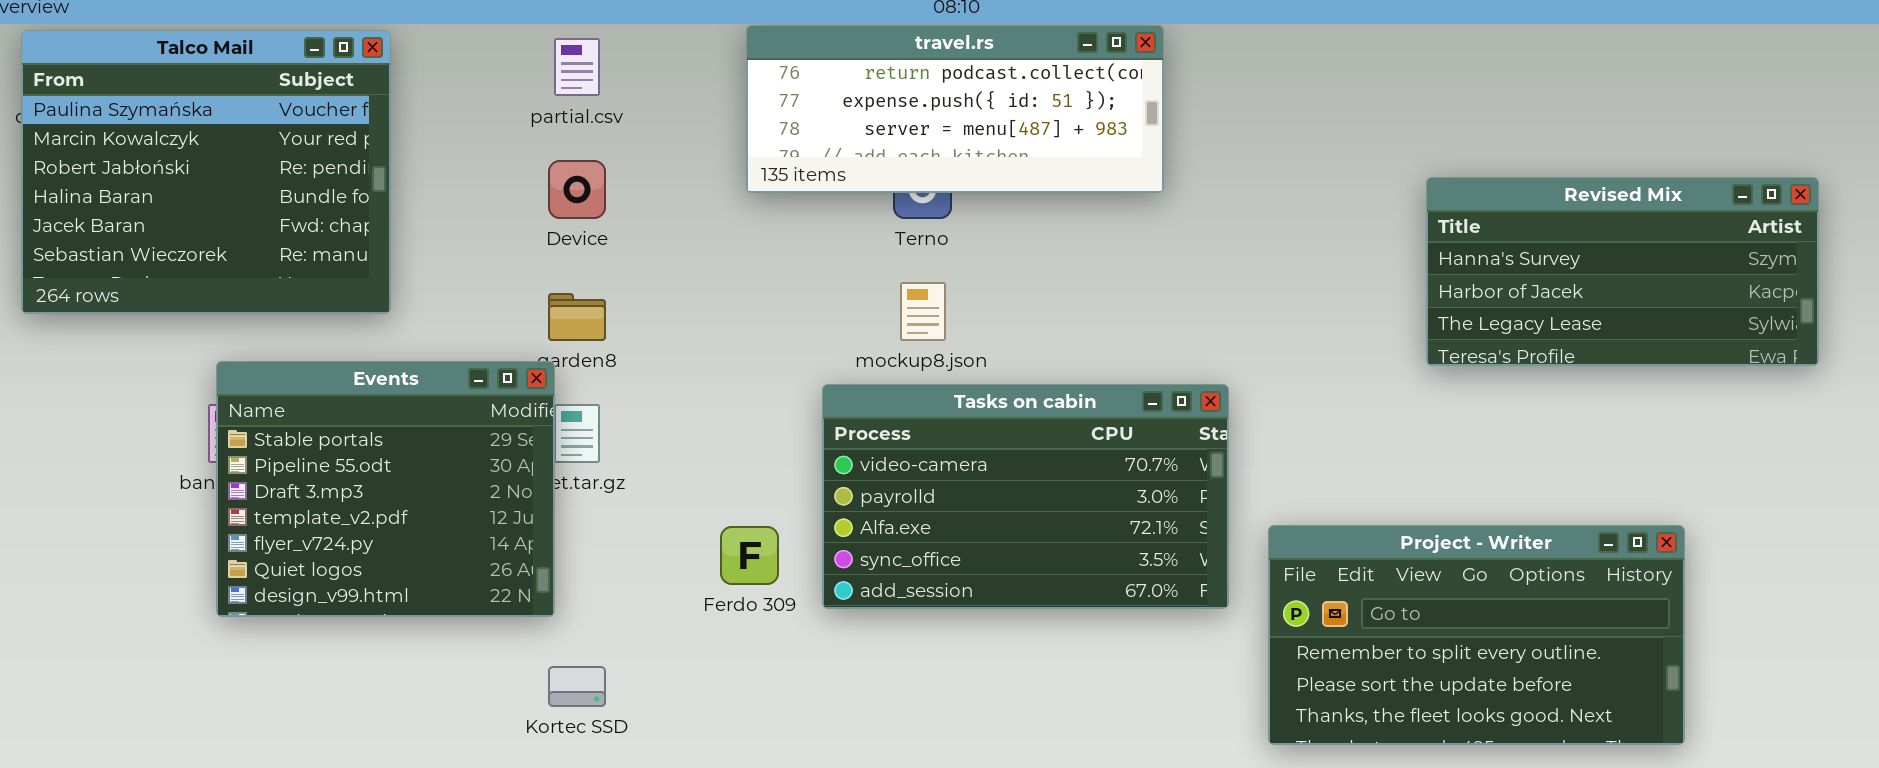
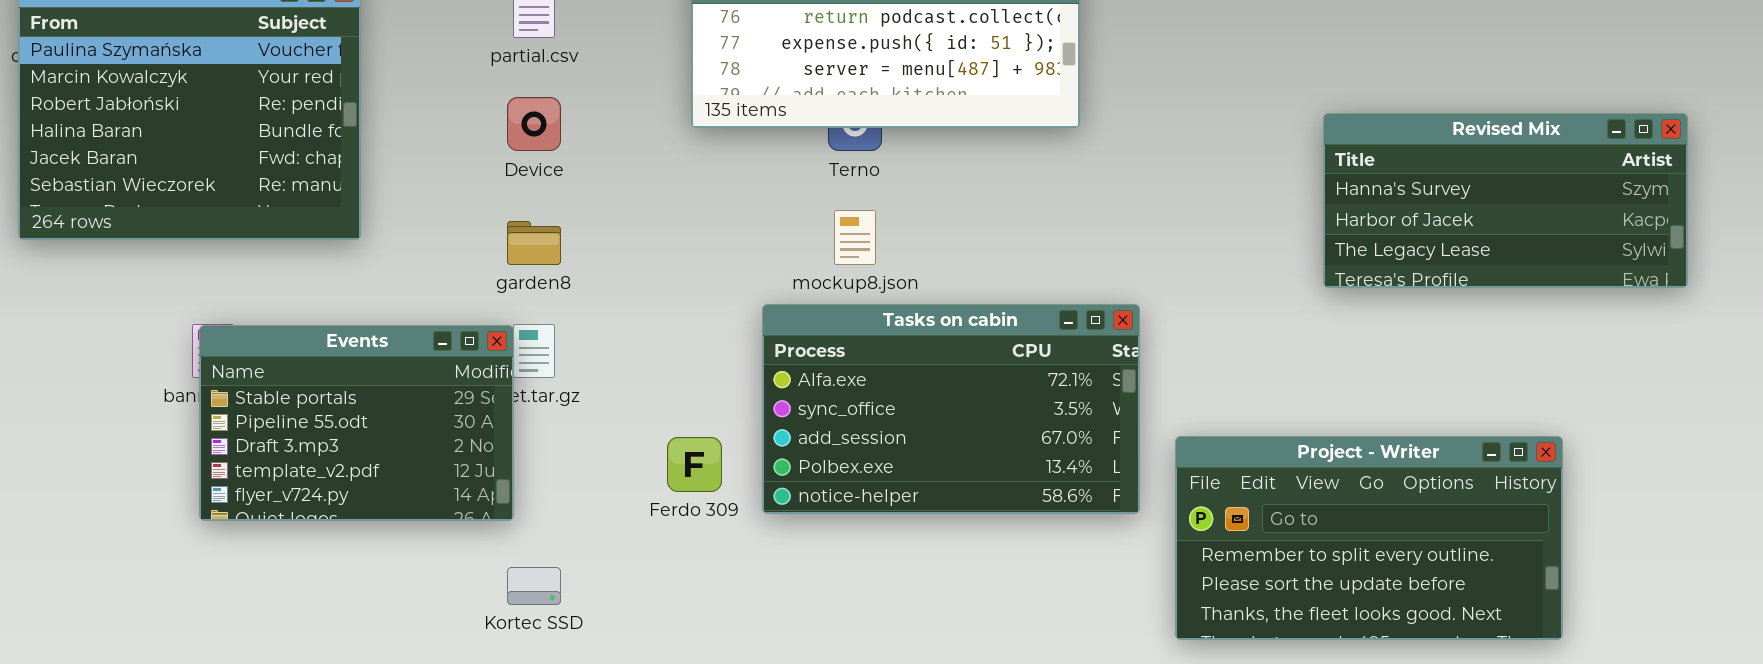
Events: [216,361,555,617] -> [199,325,514,521], resized
Tasks on cabin: [822,384,1229,609] -> [762,304,1140,514], scrolled down 2 rows

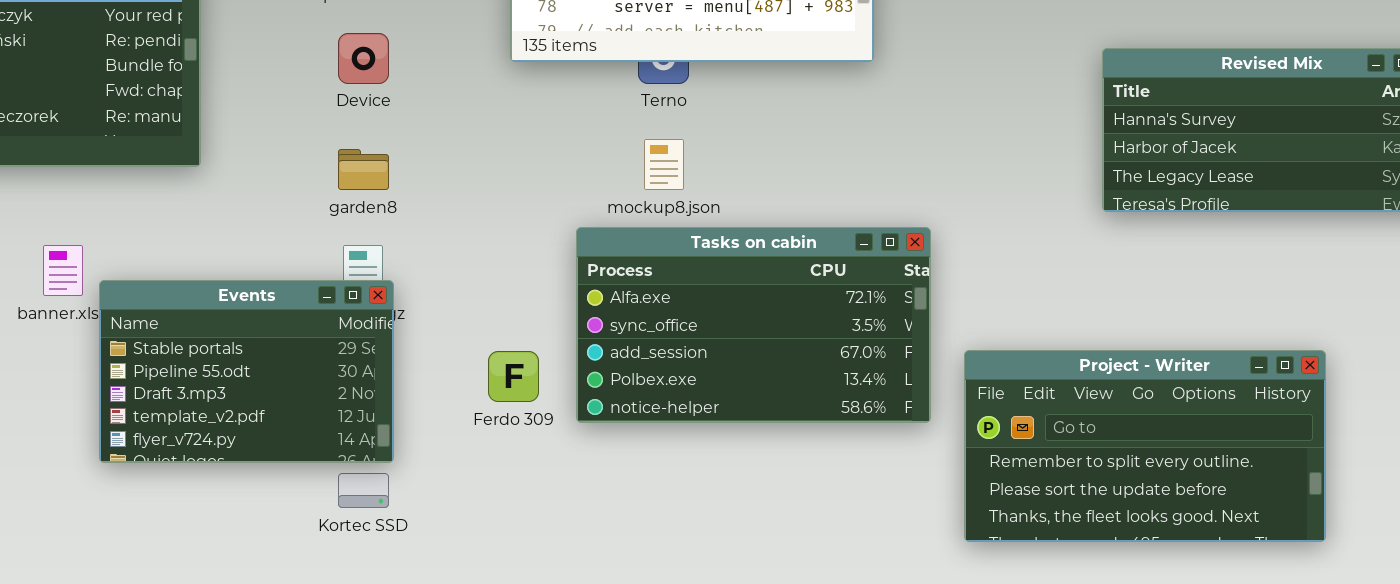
Events: [199,325,514,521] -> [99,280,394,463], moved

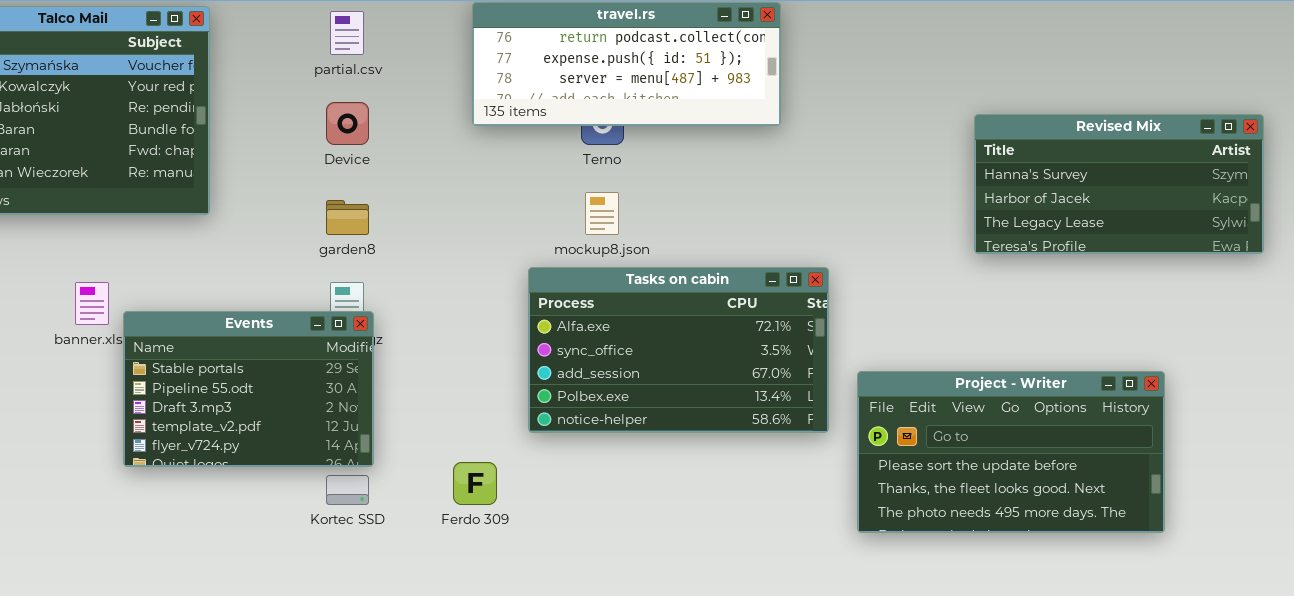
Project - Writer: [964,350,1326,542] -> [857,371,1165,533], scrolled down 1 row
Ferdo 309: [488,351,539,402] -> [453,462,497,505], moved

